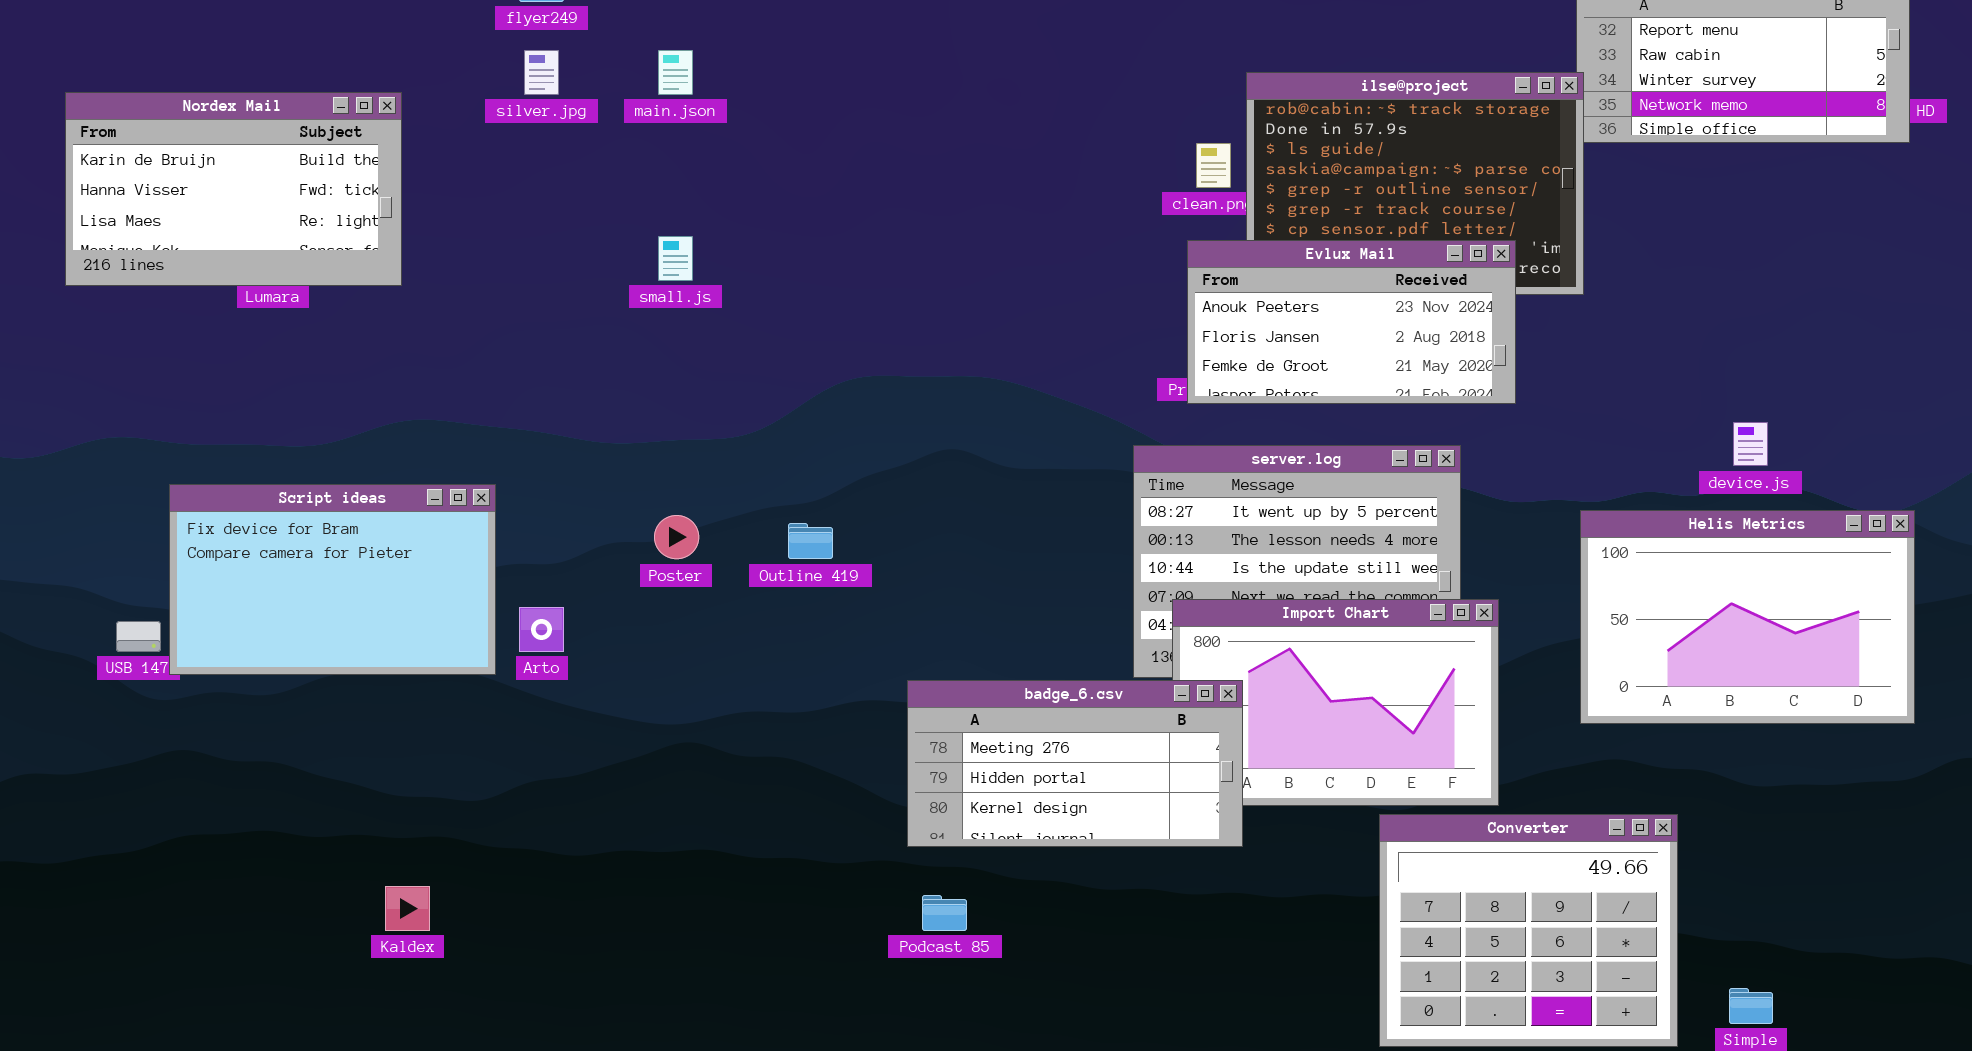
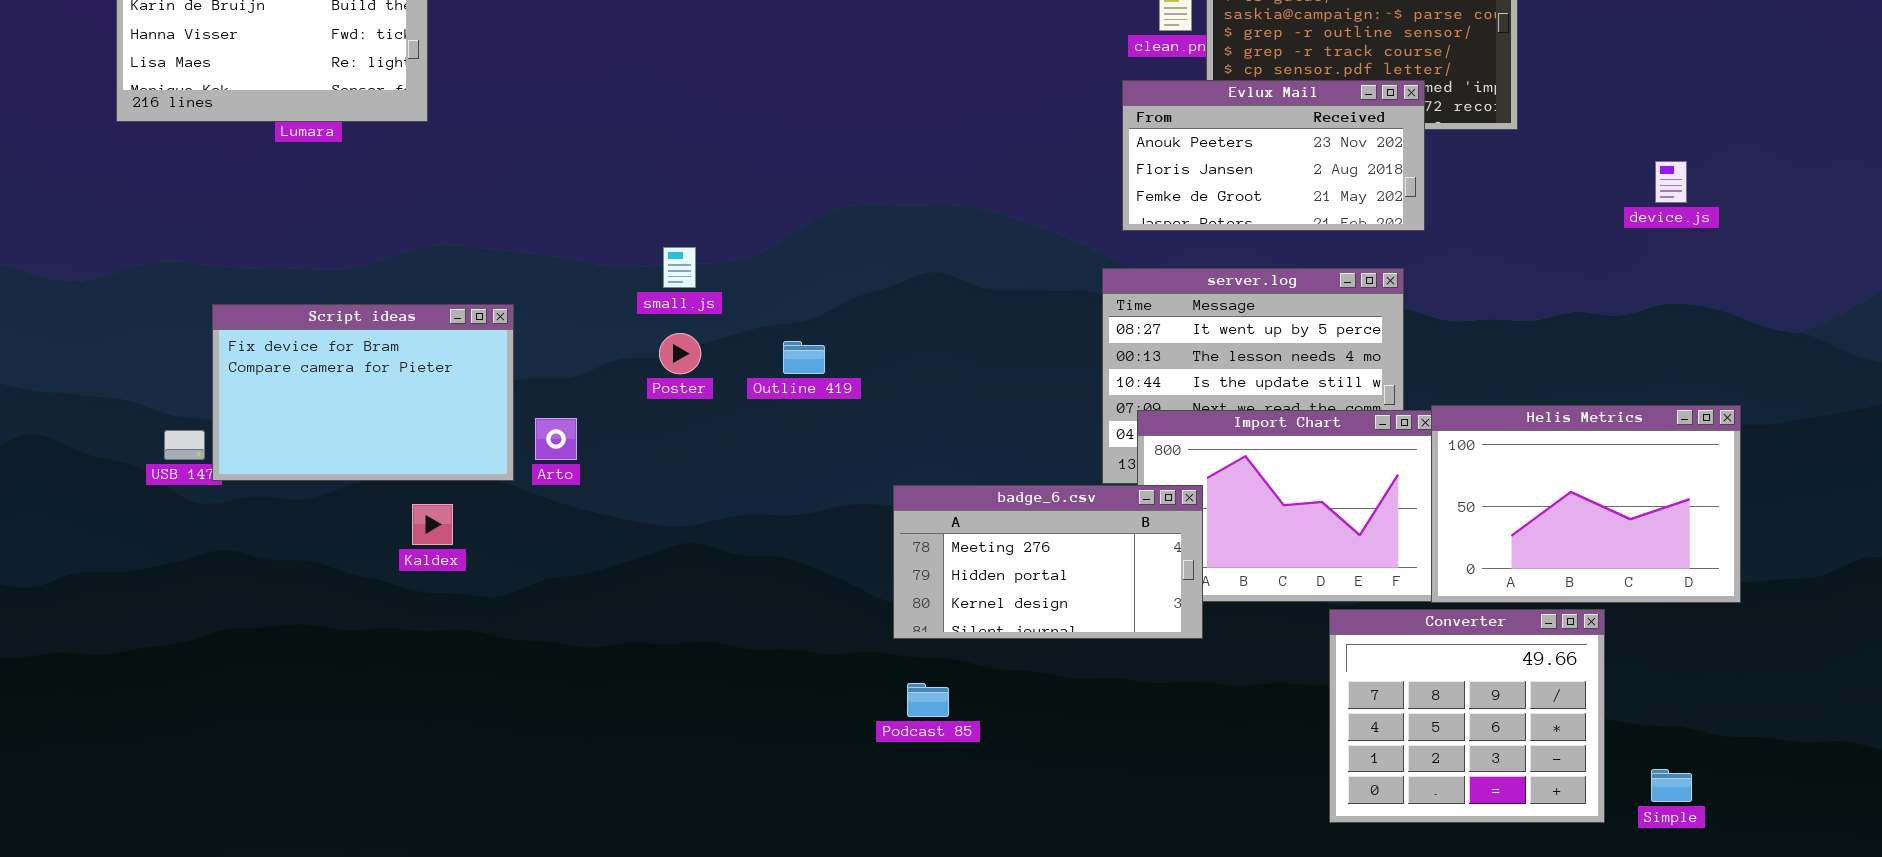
small.js: [658,236,693,281] -> [663,247,696,288], moved
Evlux Mail: [1187,240,1516,404] -> [1122,80,1425,231], moved
device.js: [1733,422,1768,466] -> [1655,161,1687,203], moved
Helis Metrics: [1580,510,1915,724] -> [1431,405,1741,603], moved
Kaldex: [385,886,430,931] -> [412,504,453,545], moved

